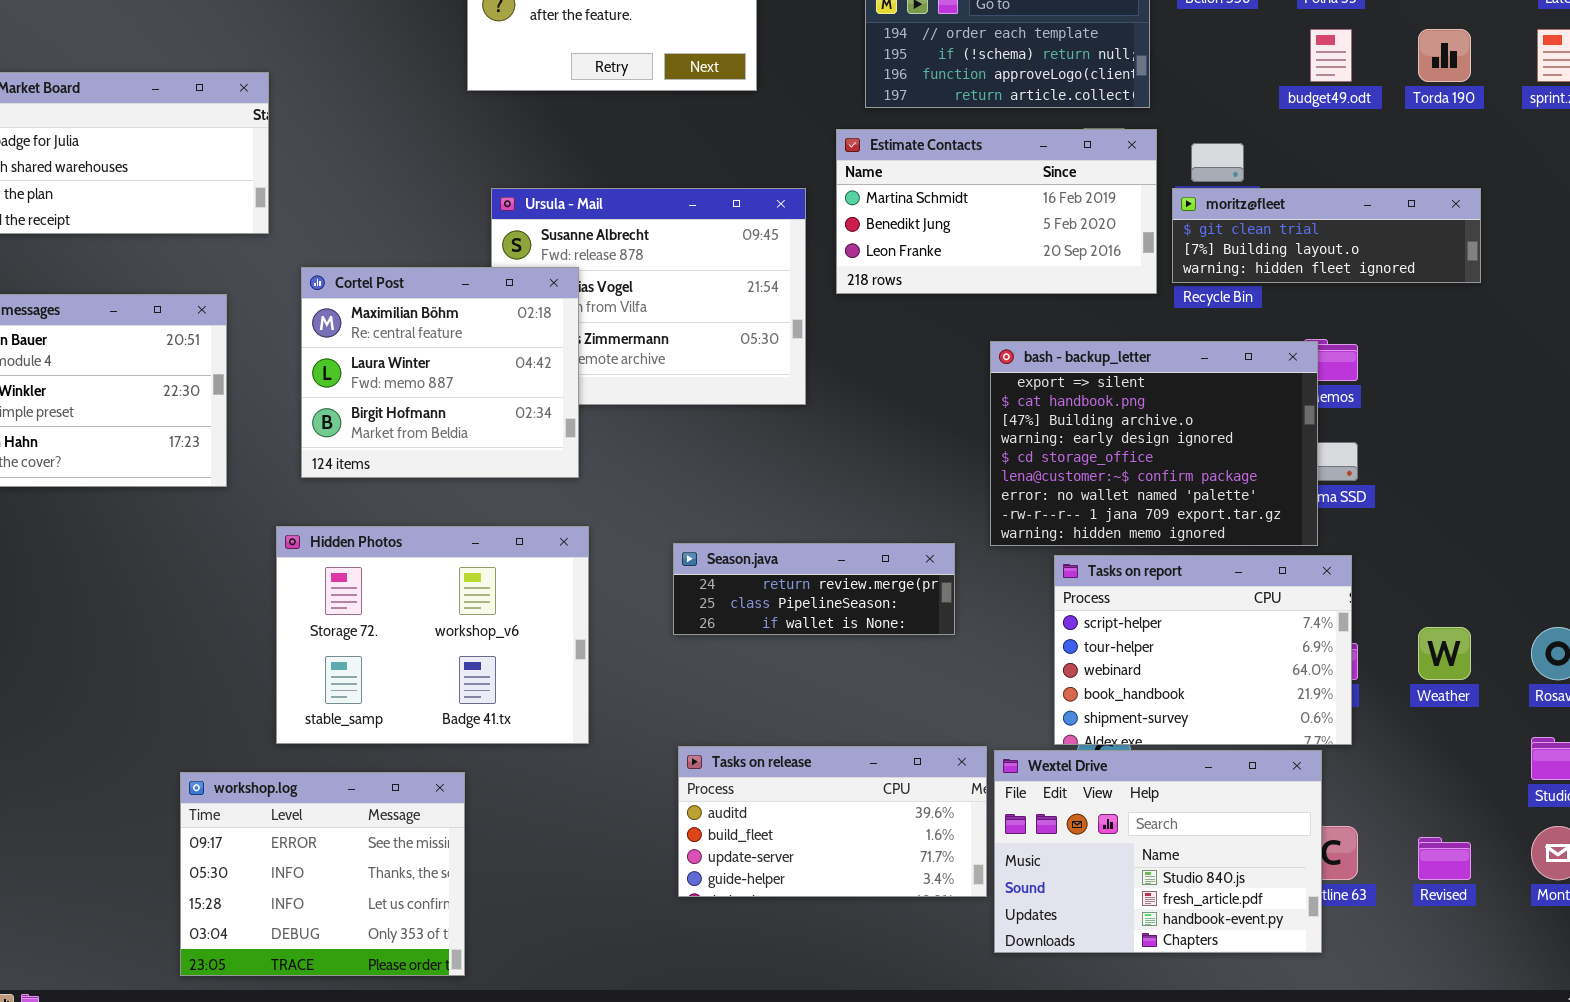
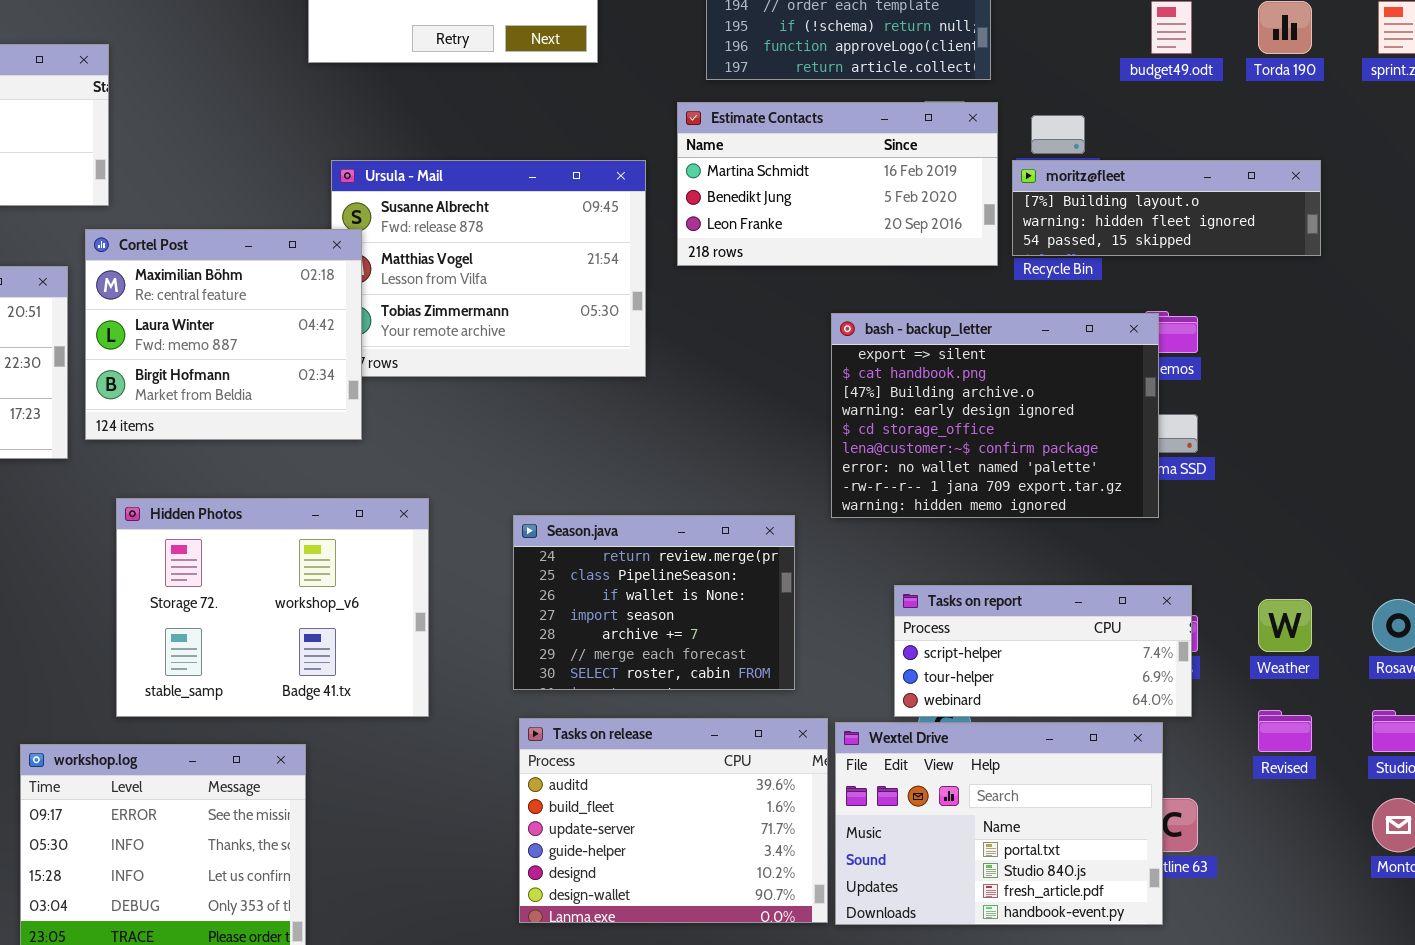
moritz@fleet: [1172,188,1481,283] -> [1012,160,1321,256], scrolled down 1 row
Cortel Post: [301,267,579,478] -> [85,229,362,440], moved
Season.java: [673,543,955,635] -> [513,515,795,690], resized
Tasks on report: [1054,555,1352,745] -> [894,585,1192,717], resized
Tasks on release: [678,746,987,897] -> [519,718,828,923], resized
Wextel Drive: [994,750,1322,953] -> [835,722,1163,925], scrolled up 1 row
Revised: [1418,837,1471,880] -> [1258,710,1312,752], moved

